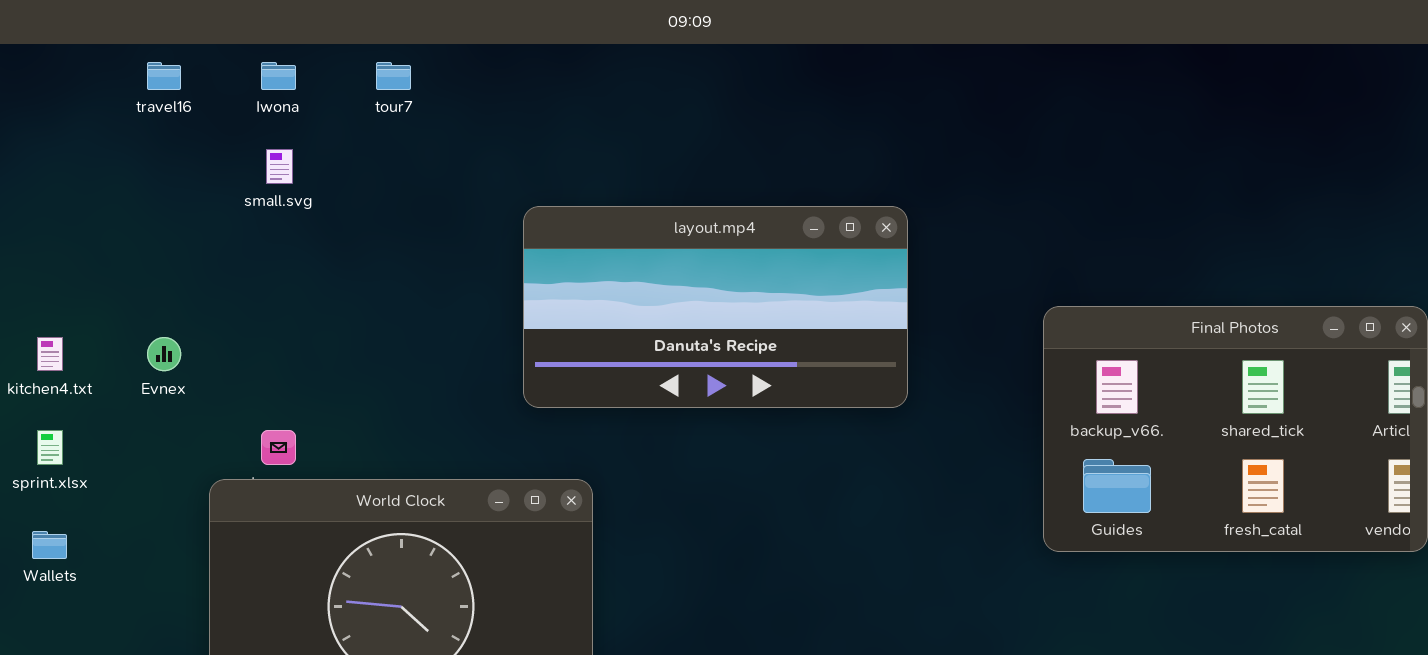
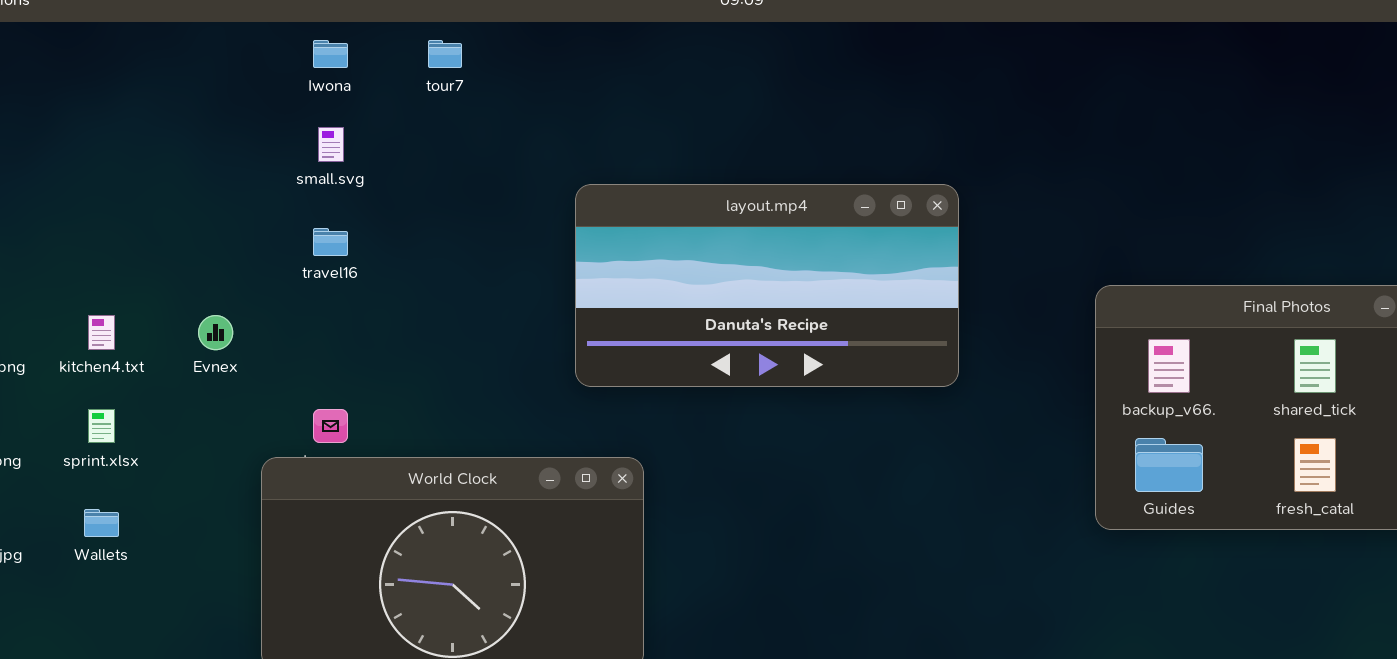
travel16: [147,62,181,90] -> [313,228,348,256], moved

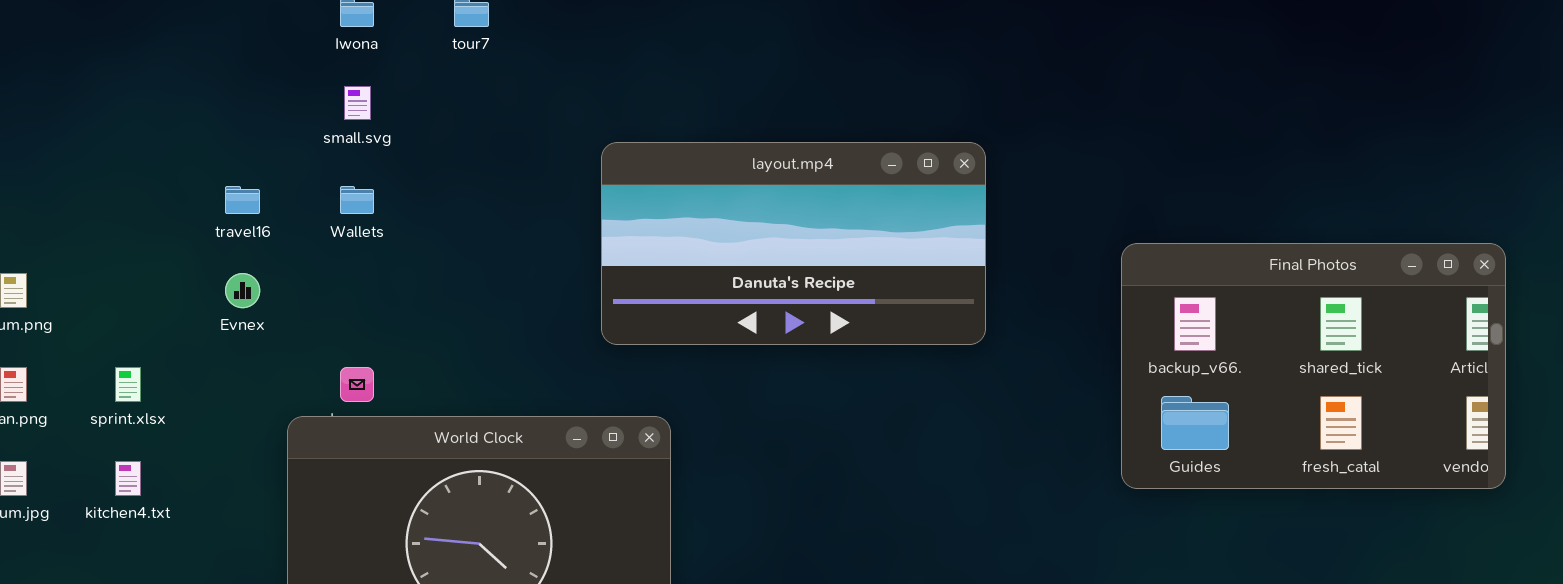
travel16: [313,228,348,256] -> [225,186,260,214], moved
kitchen4.txt: [88,315,115,350] -> [115,461,141,496], moved
Wallets: [84,509,119,537] -> [340,186,374,214], moved

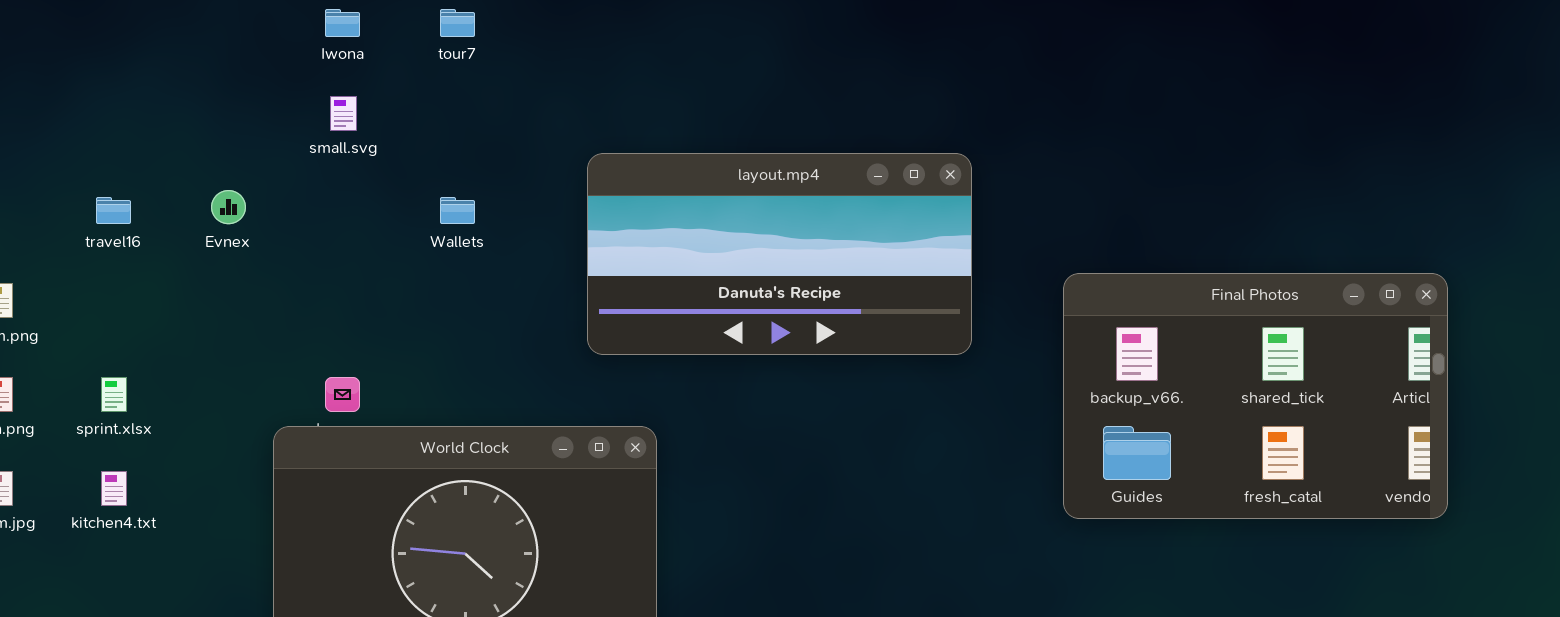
travel16: [225,186,260,214] -> [96,197,131,224], moved
Wallets: [340,186,374,214] -> [440,197,475,224], moved
Final Photos: [1121,243,1506,489] -> [1063,273,1448,519], moved
Evnex: [225,273,260,308] -> [211,190,246,224], moved

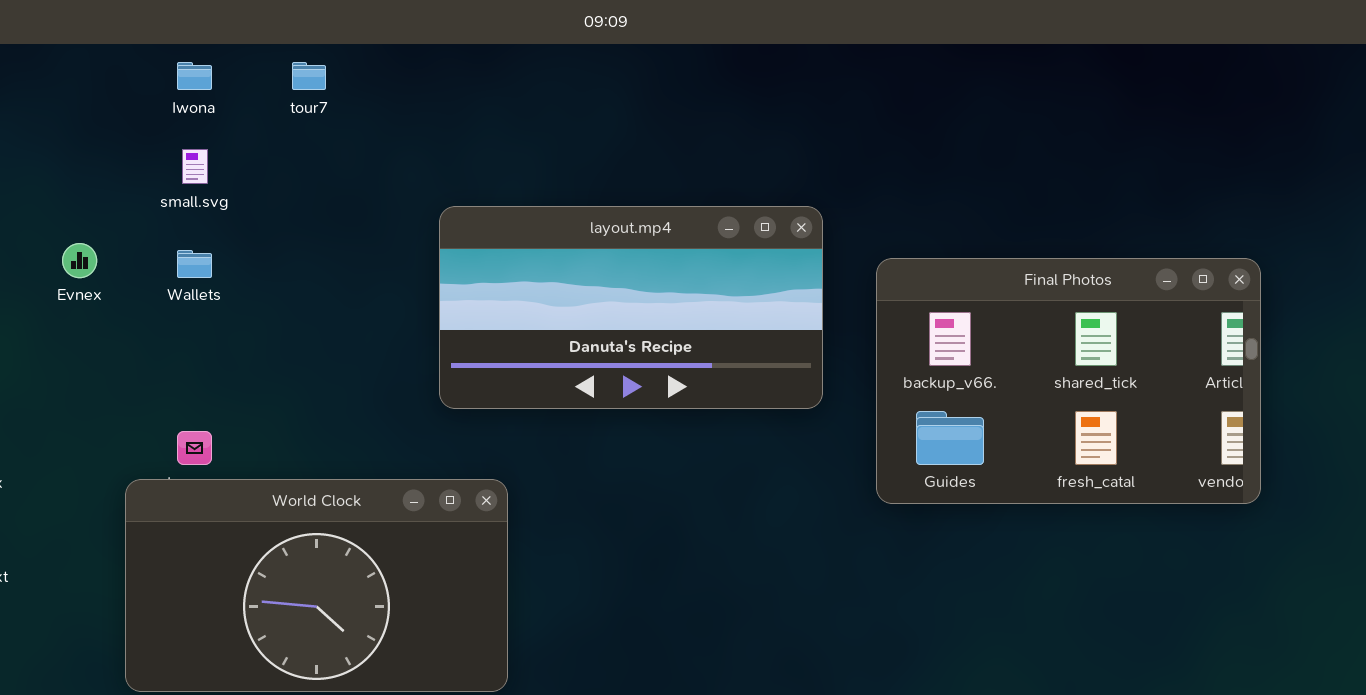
Wallets: [440,197,475,224] -> [177,250,212,278], moved
Final Photos: [1063,273,1448,519] -> [876,258,1261,504], moved

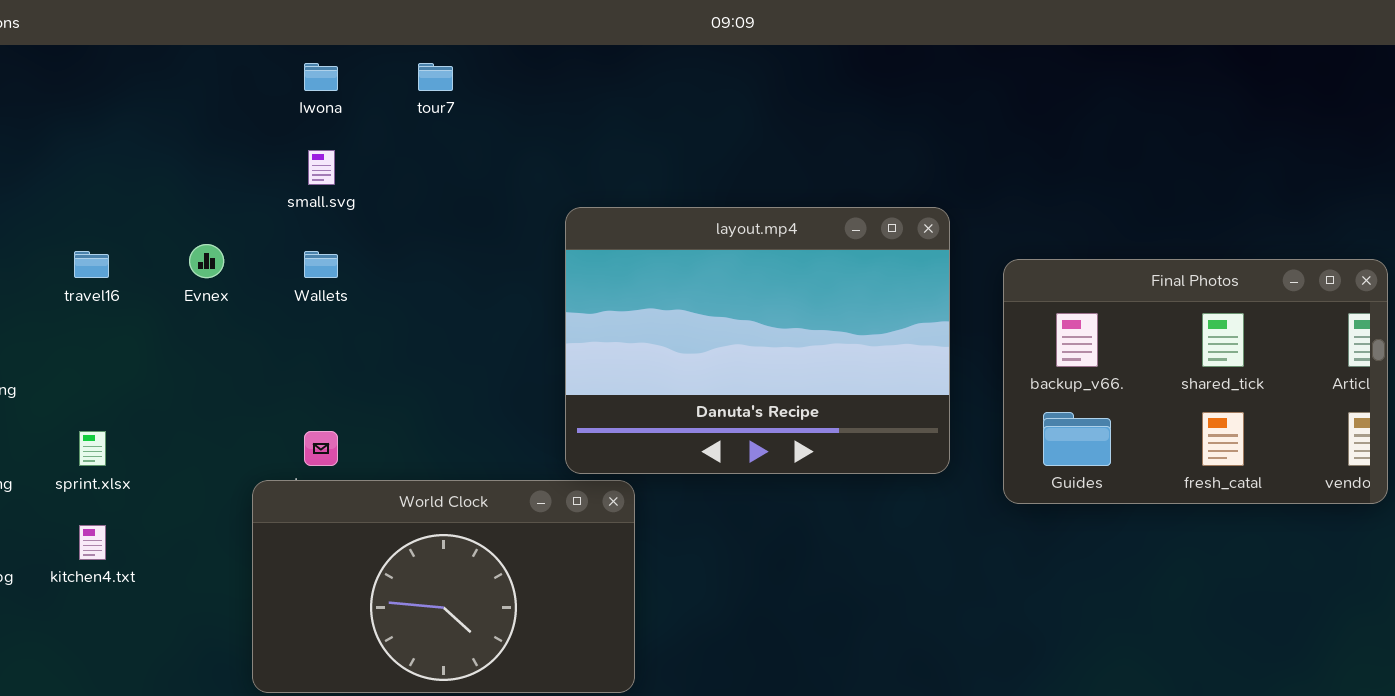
layout.mp4: [439,206,823,409] -> [565,207,950,474], resized

